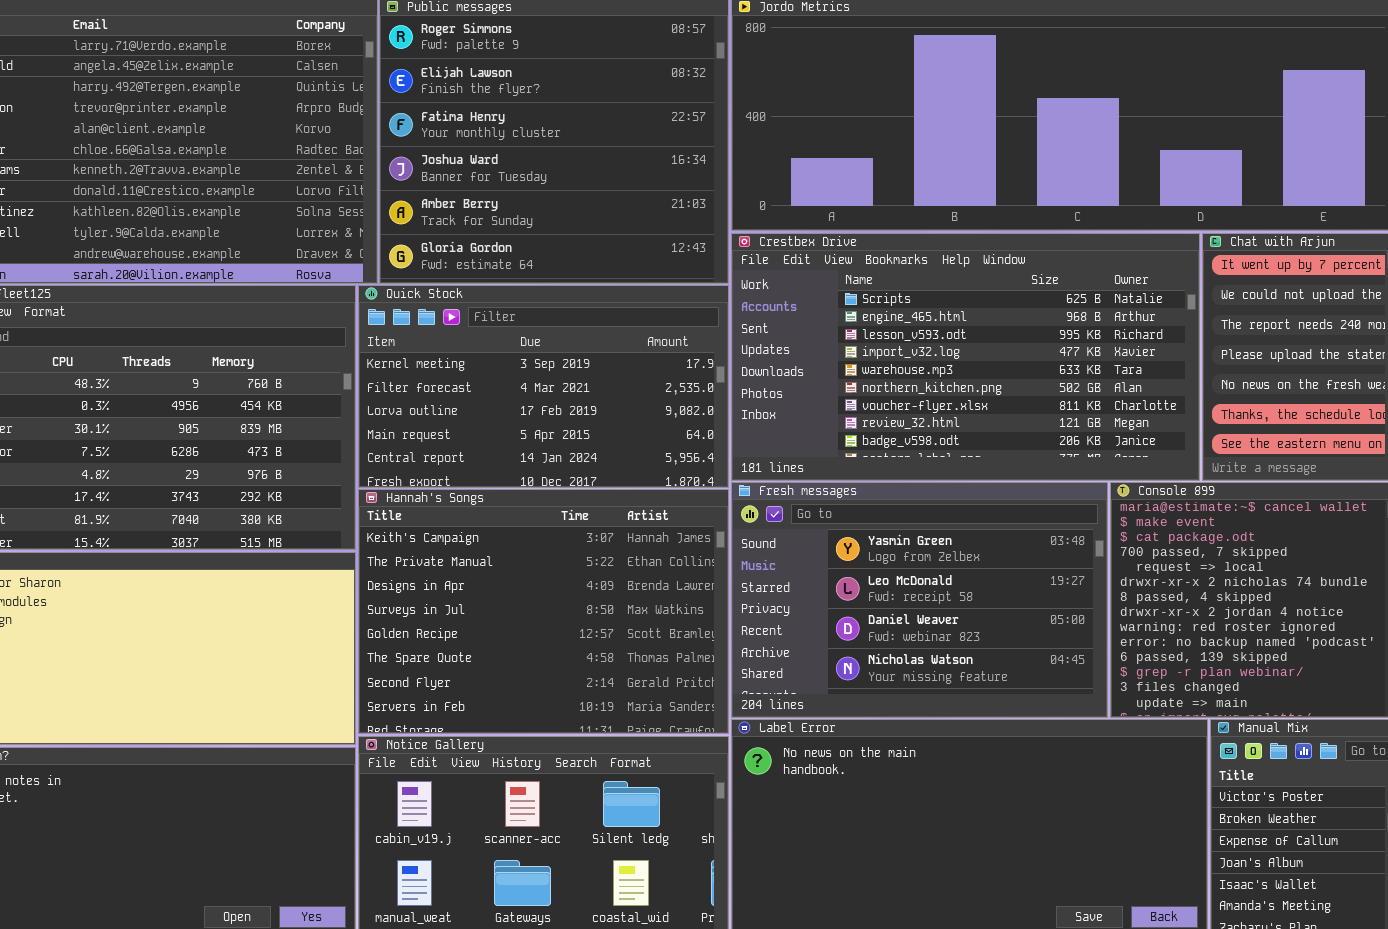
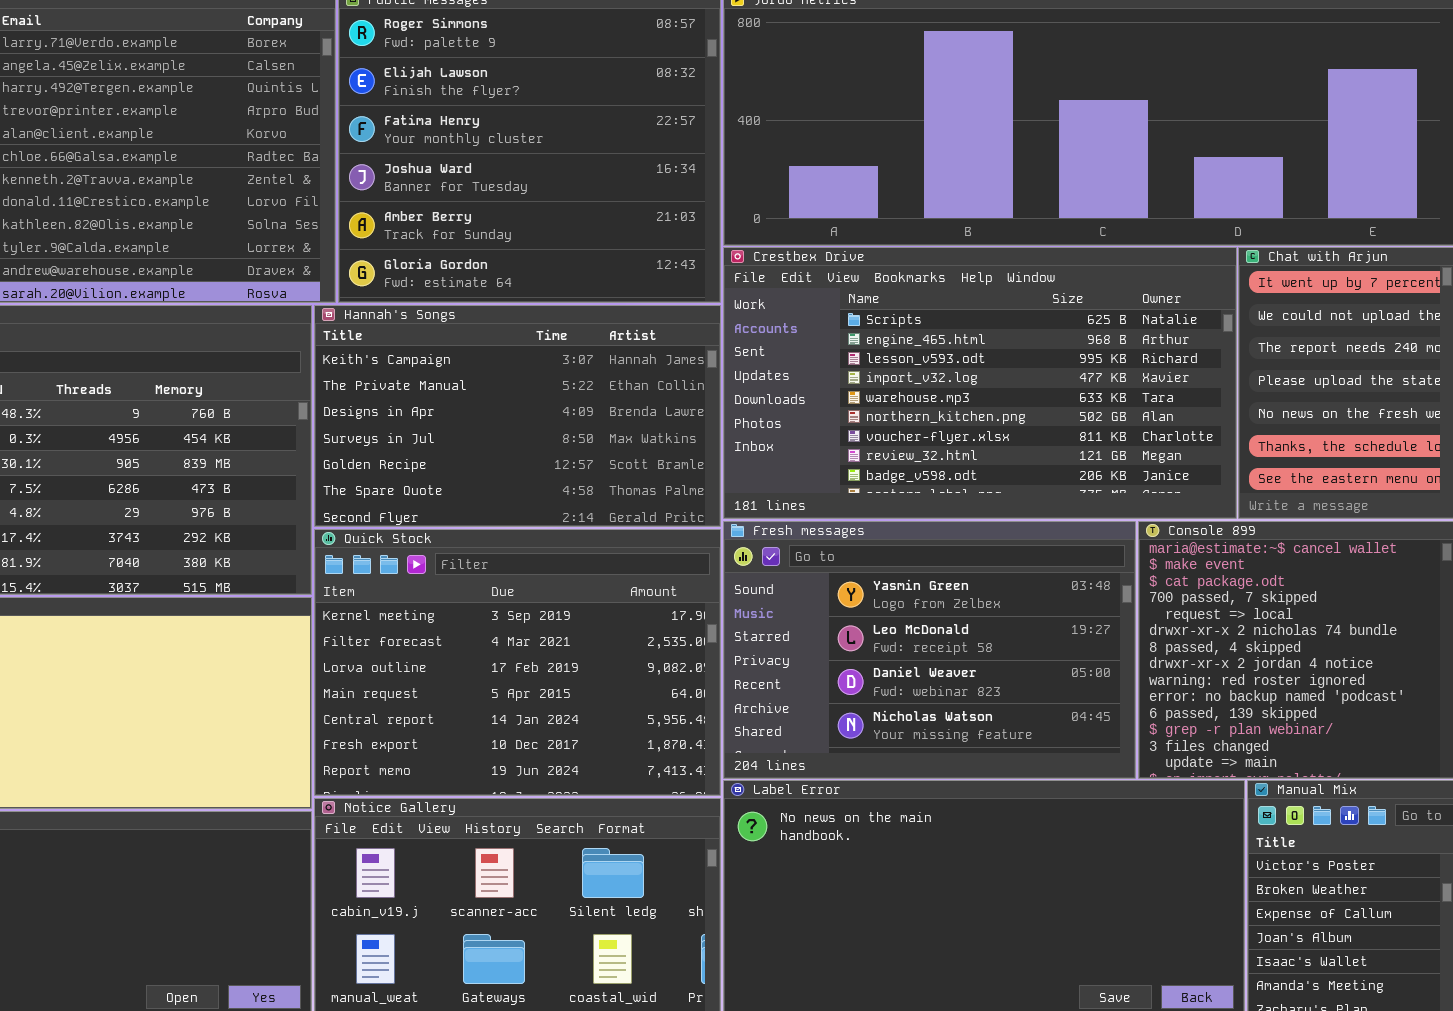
Quick Stock: [358,285,729,488] -> [314,529,721,796], moved, resized
Hannah's Songs: [358,489,729,734] -> [314,305,721,527], moved, resized

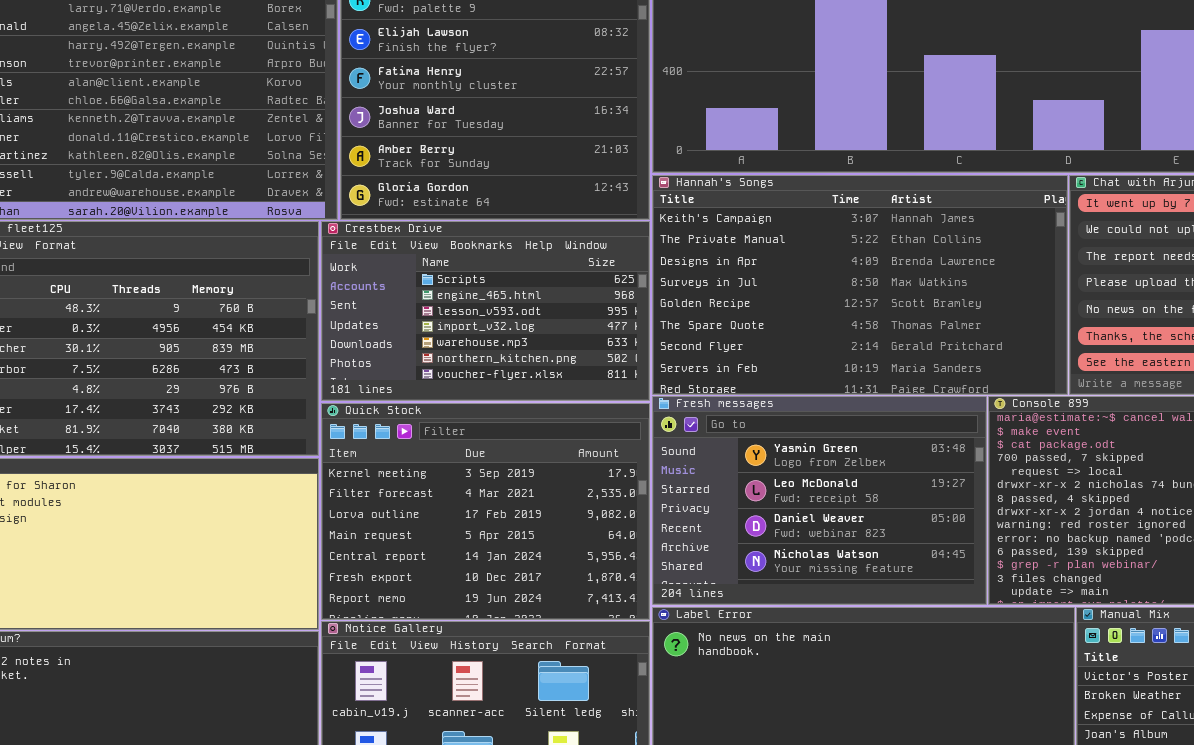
Crestbex Drive: [723,247,1237,519] -> [321,221,650,401], moved, resized
Hannah's Songs: [314,305,721,527] -> [652,175,1068,395], moved, resized

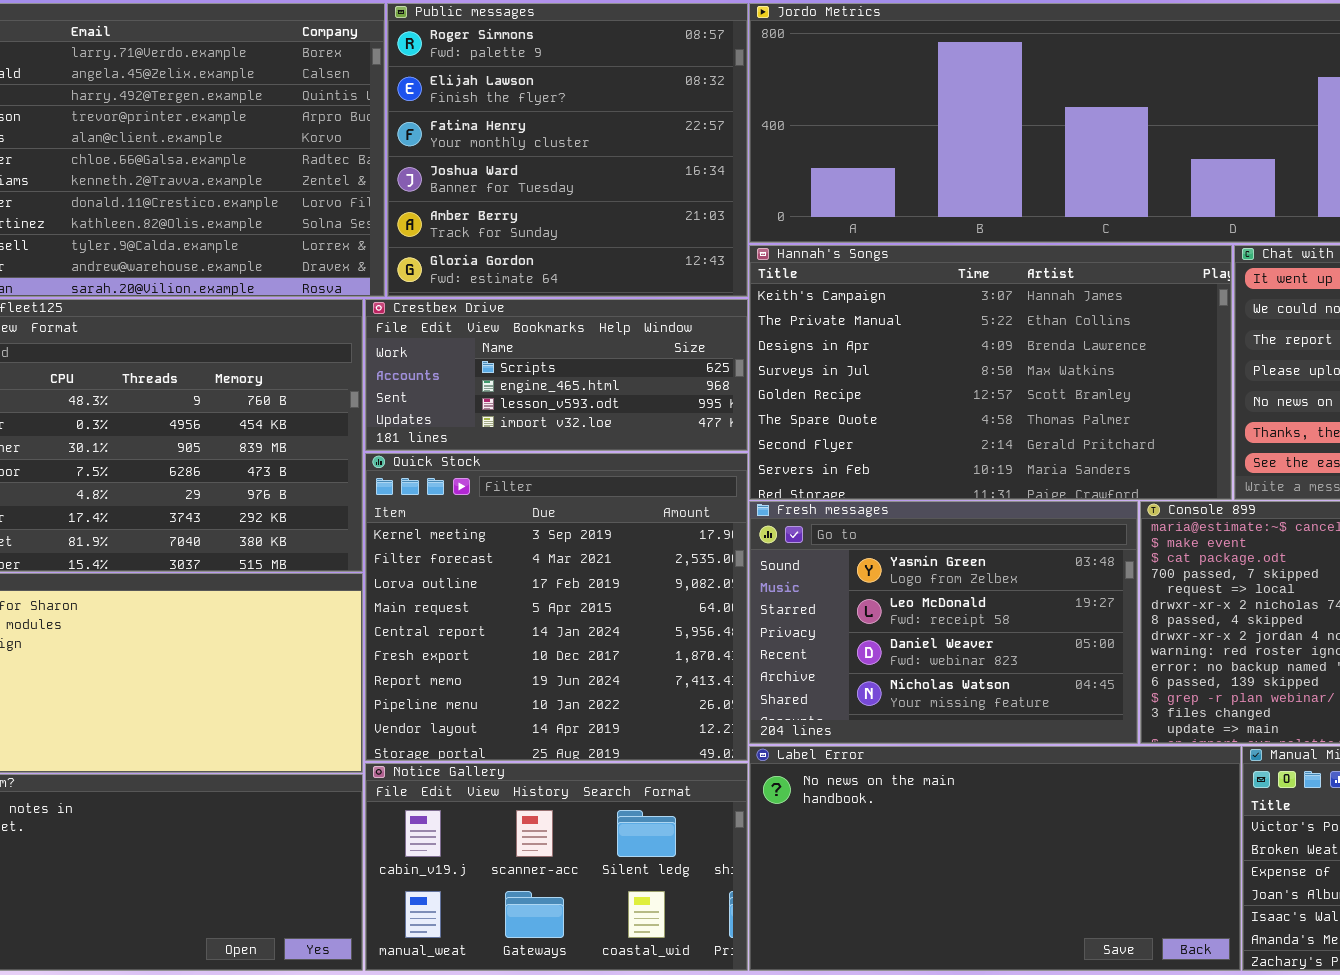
Crestbex Drive: [321,221,650,401] -> [365,299,748,451], resized
Quick Stock: [321,403,650,620] -> [365,453,748,761], resized

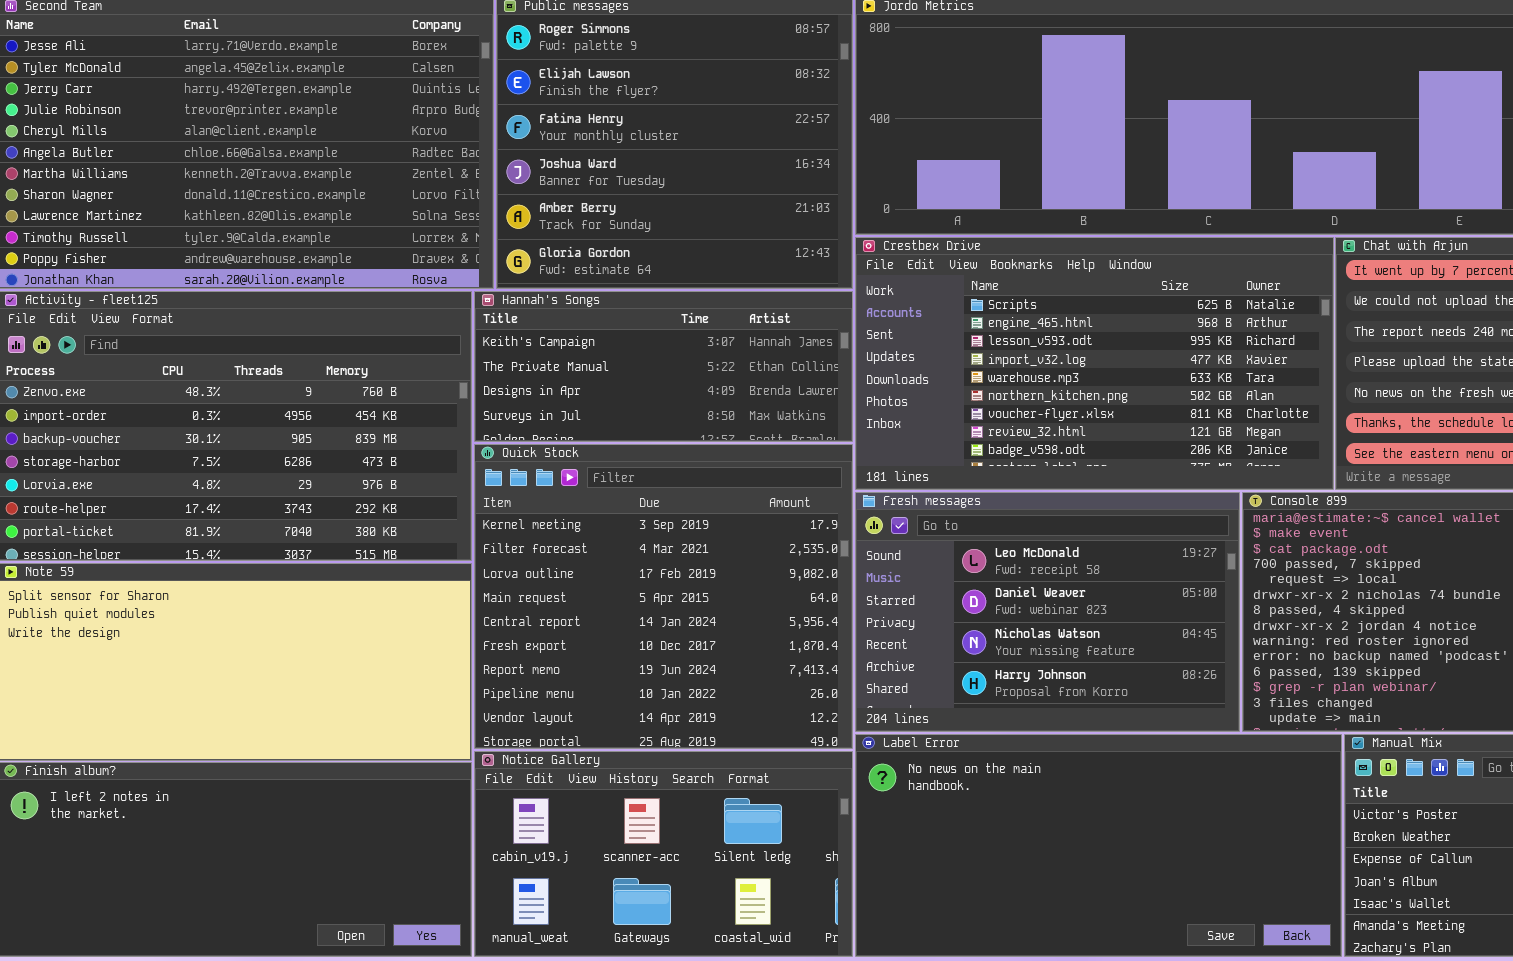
Hannah's Songs: [749,245,1232,500] -> [474,291,853,442], moved, resized
Crestbex Drive: [365,299,748,451] -> [855,237,1334,490], moved, resized
Fresh messages: [749,501,1138,744] -> [855,492,1240,732], scrolled down 1 row

